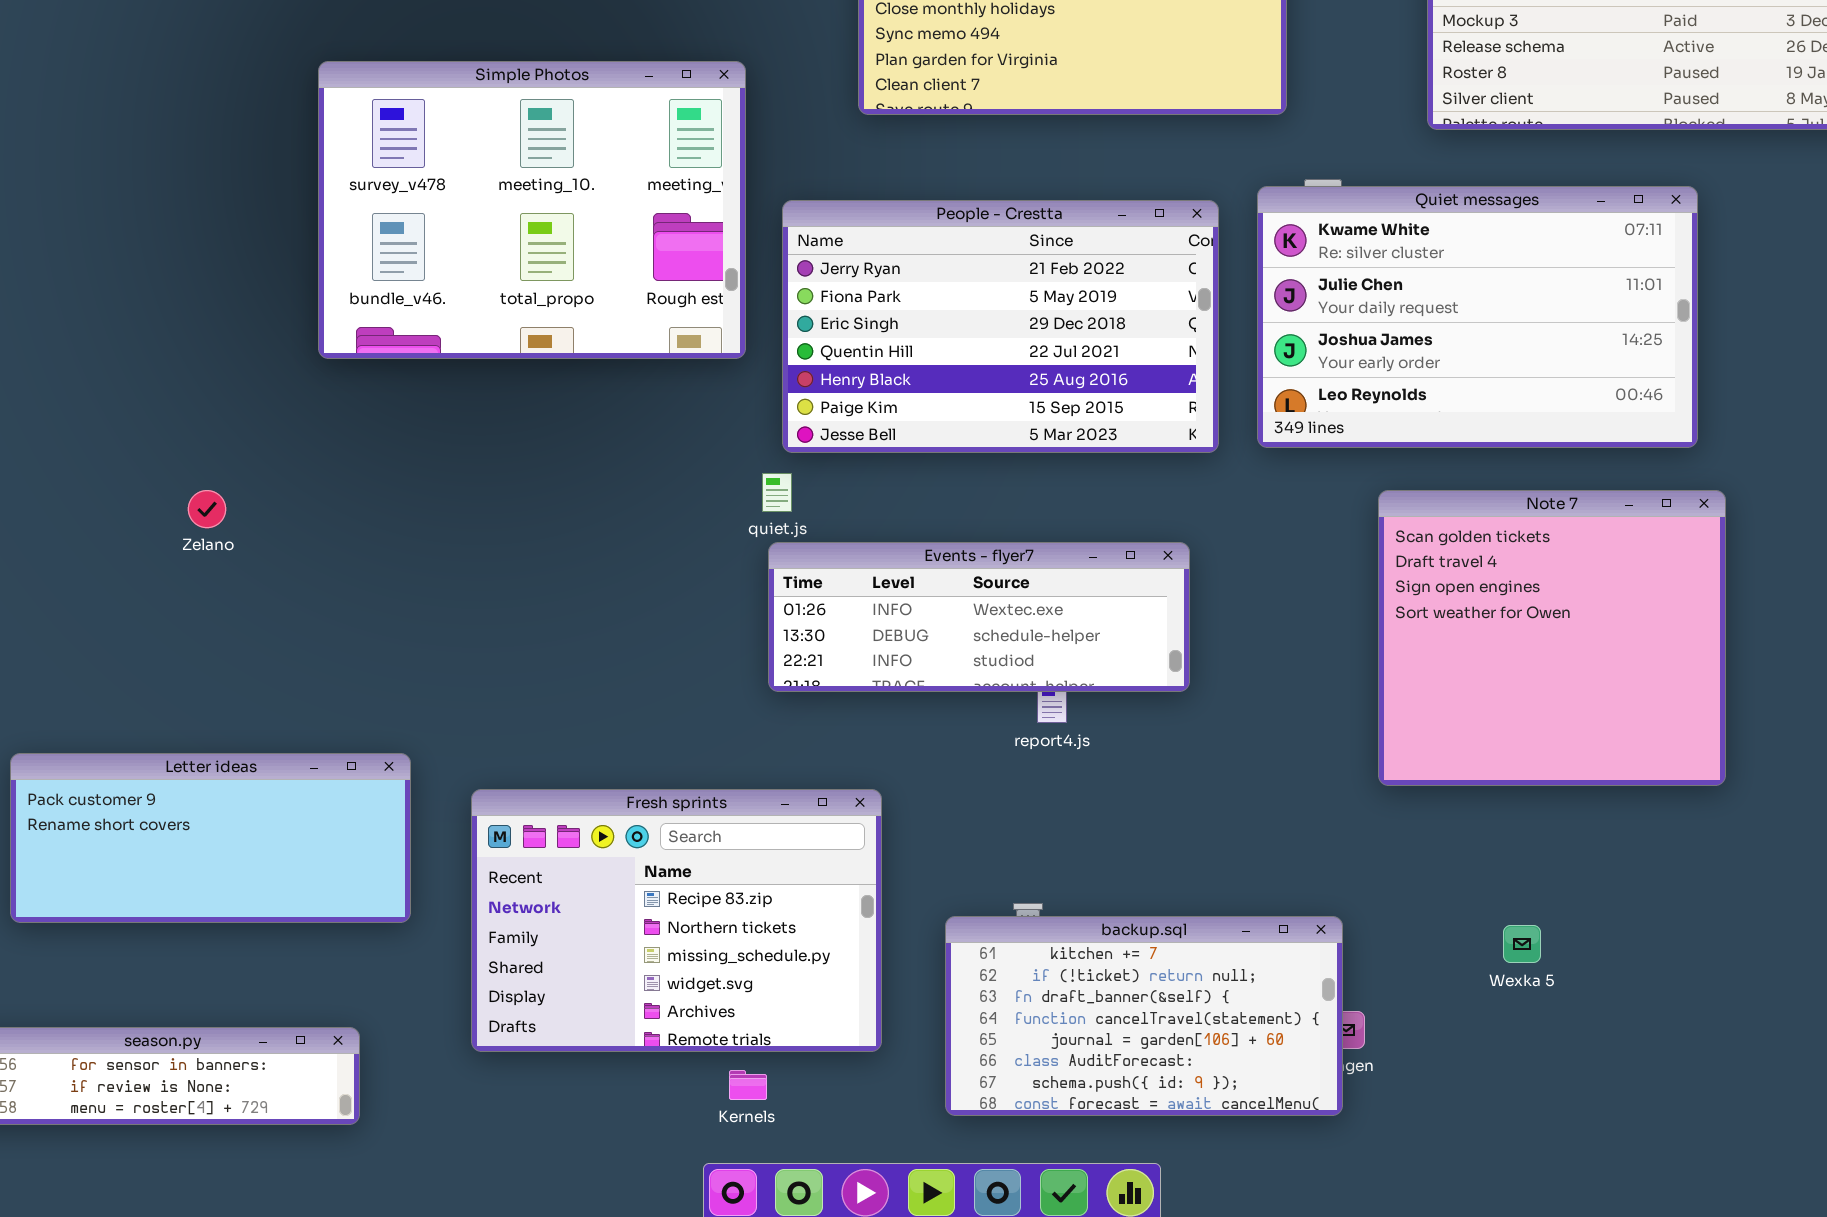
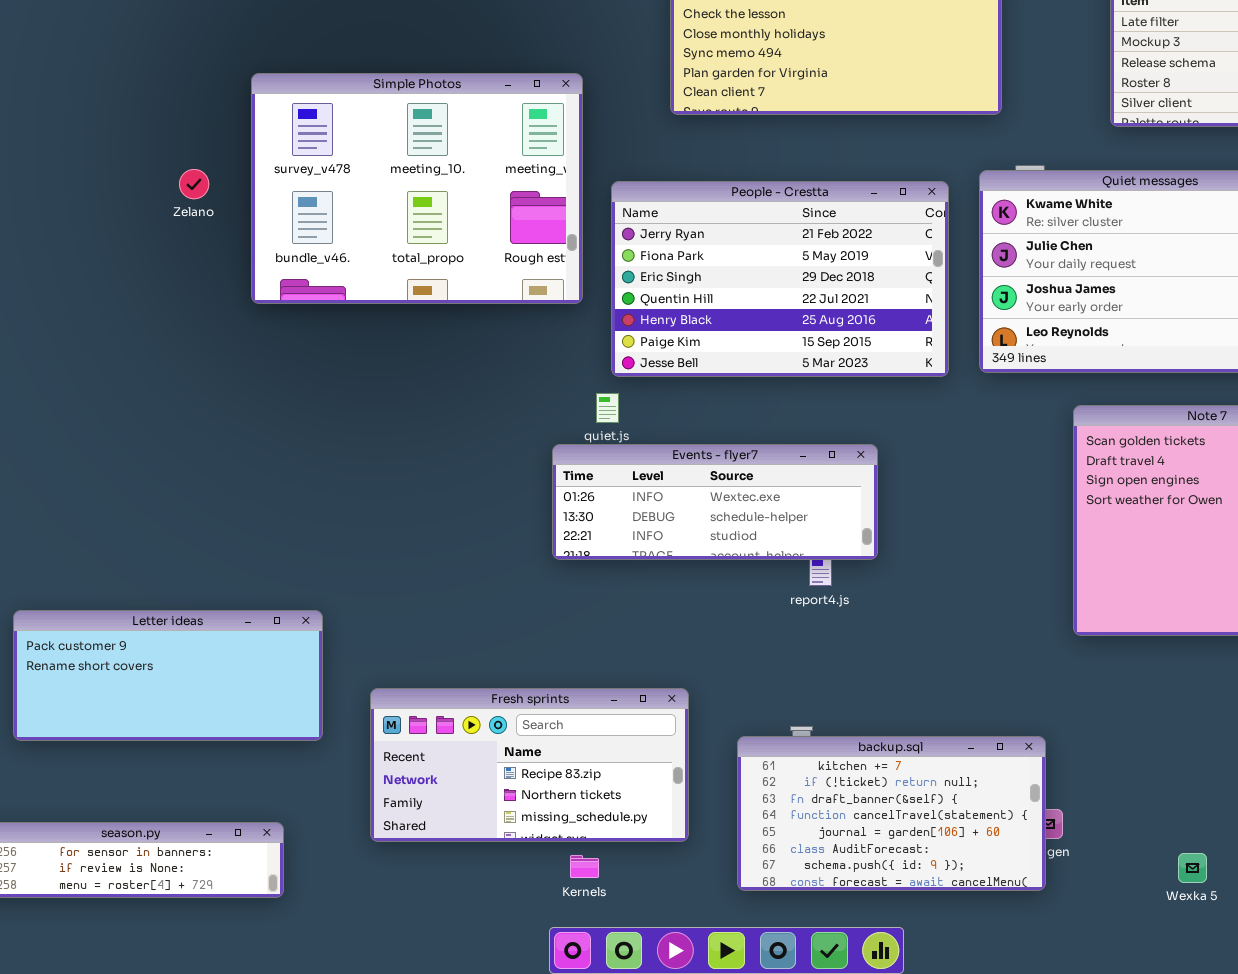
Zelano: [188,490,226,528] -> [179,169,209,199], moved
Events - flyer7: [768,542,1190,692] -> [552,444,878,560], moved
Fresh sprints: [471,789,882,1052] -> [370,688,689,842], resized
Wexka 5: [1503,925,1541,963] -> [1178,853,1207,883], moved

